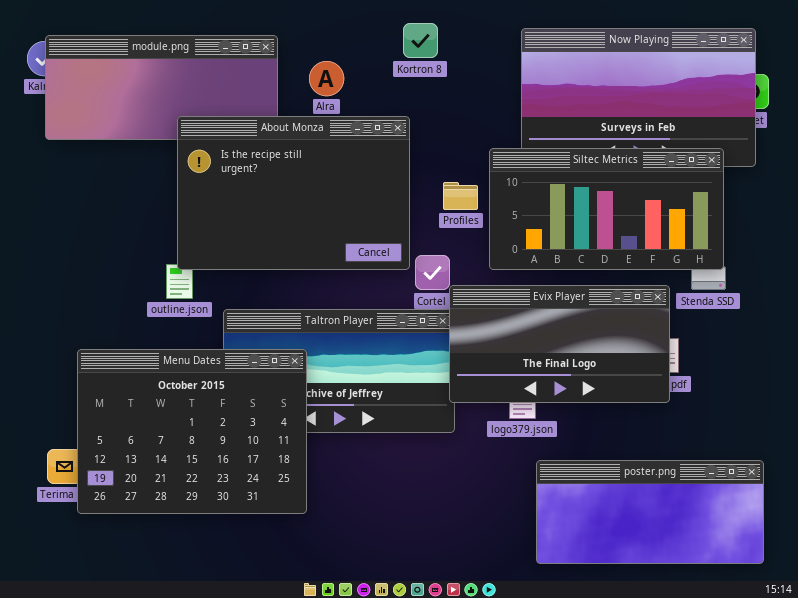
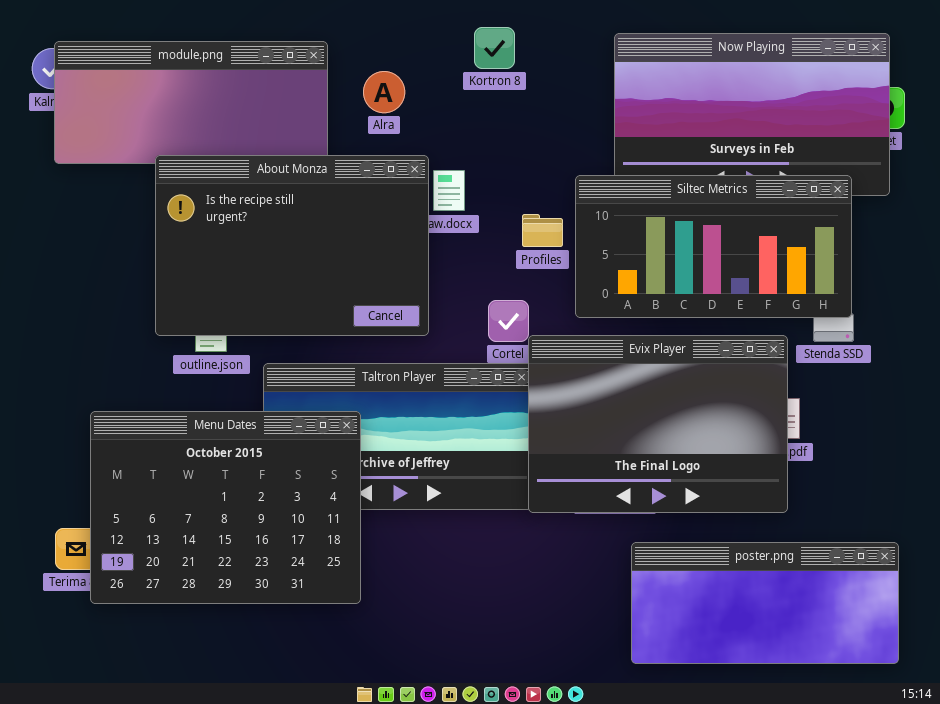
About Monza: [177,116,410,270] -> [155,155,429,336], moved
Evix Player: [449,285,670,403] -> [528,335,788,513], resized

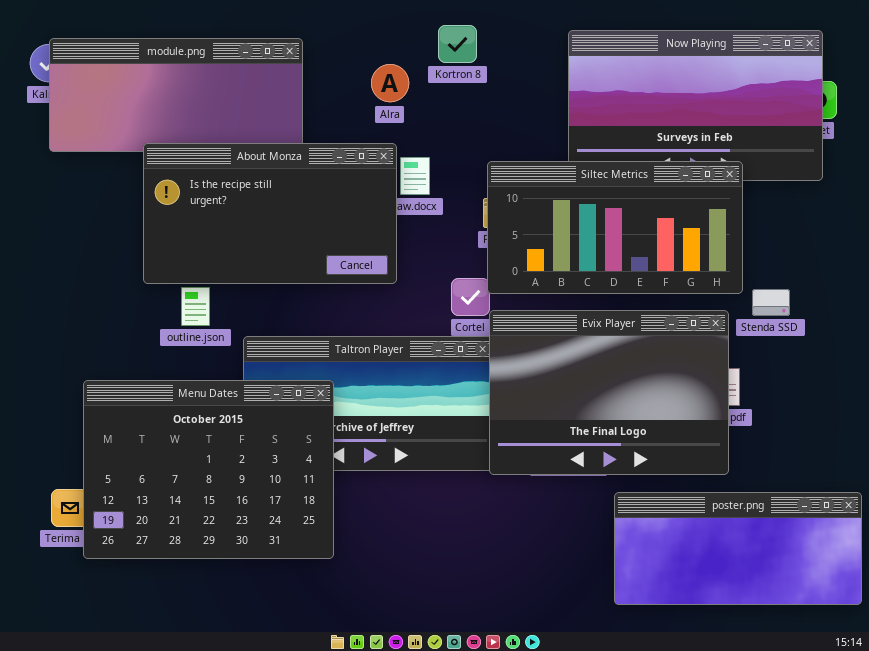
Alra: [363,71,405,113] -> [371,64,409,102], moved
About Monza: [155,155,429,336] -> [143,143,397,284], resized
Siltec Metrics: [575,175,852,318] -> [487,161,743,294], moved
poster.png: [631,542,899,664] -> [614,492,862,605], moved

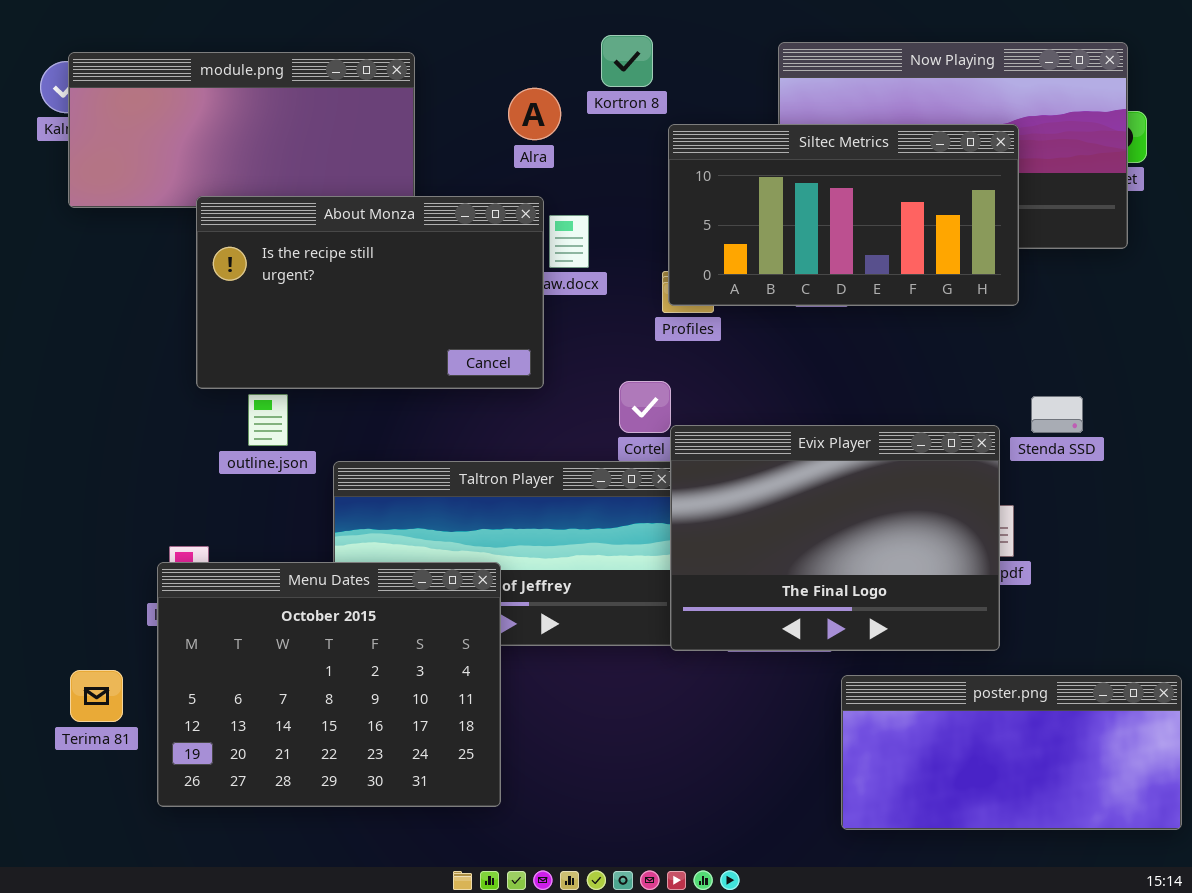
Siltec Metrics: [487,161,743,294] -> [668,124,1019,306], moved
Menu Dates: [83,380,334,559] -> [157,562,501,807], moved

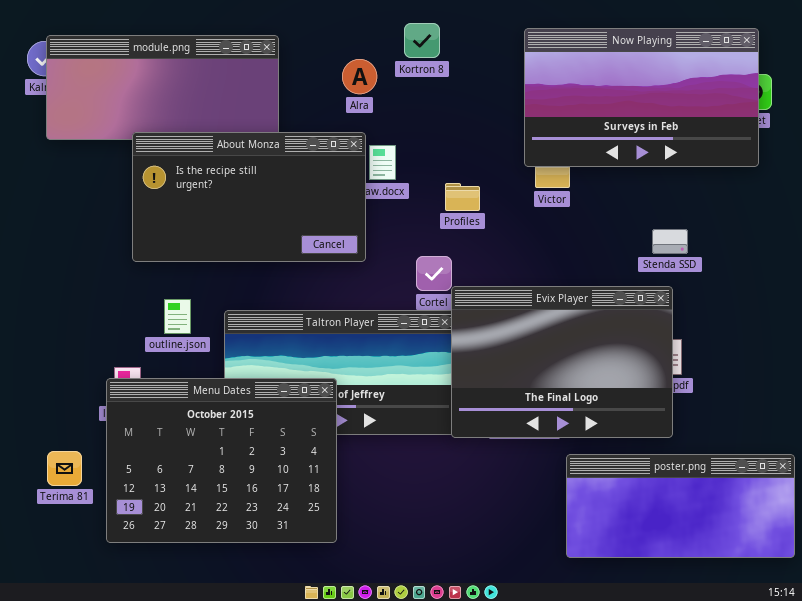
Siltec Metrics: [668,124,1019,306] -> none, closed
outline.json: [248,394,288,446] -> [164,299,191,334], moved
Stenda SSD: [1031,396,1083,433] -> [652,229,688,254], moved

